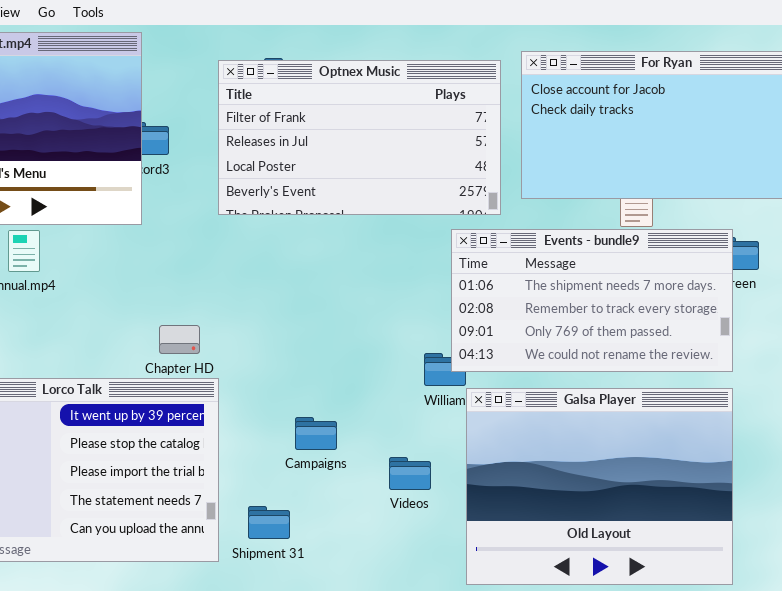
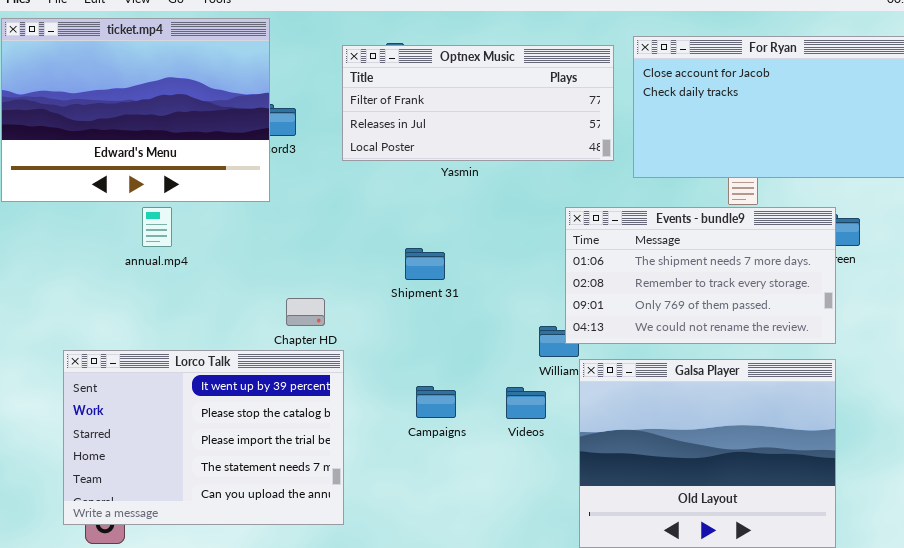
Optnex Music: [218,60,501,215] -> [342,45,614,161], resized
Videos: [389,457,431,490] -> [506,387,546,419], moved
Shipment 31: [248,506,290,539] -> [405,248,445,280], moved

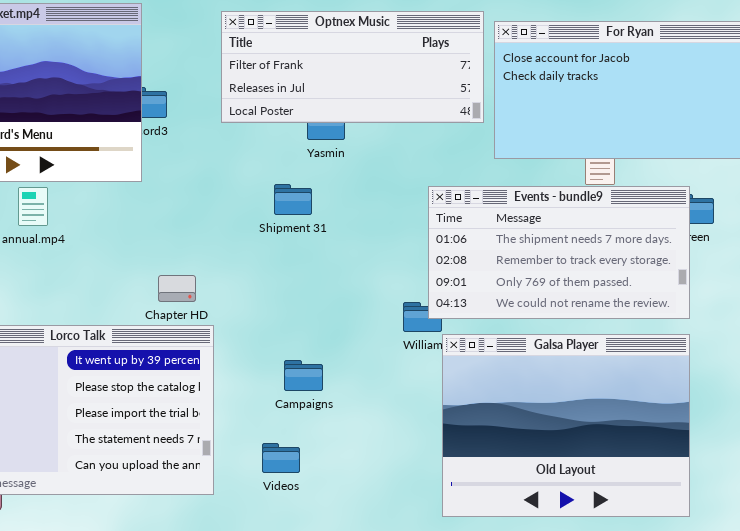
Optnex Music: [342,45,614,161] -> [221,11,484,123], moved
Shipment 31: [405,248,445,280] -> [274,184,312,215], moved
Videos: [506,387,546,419] -> [262,443,300,473], moved

